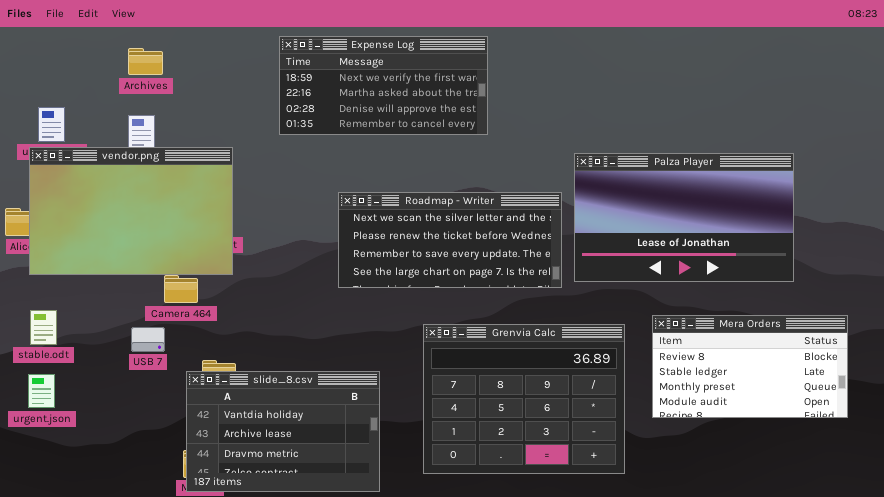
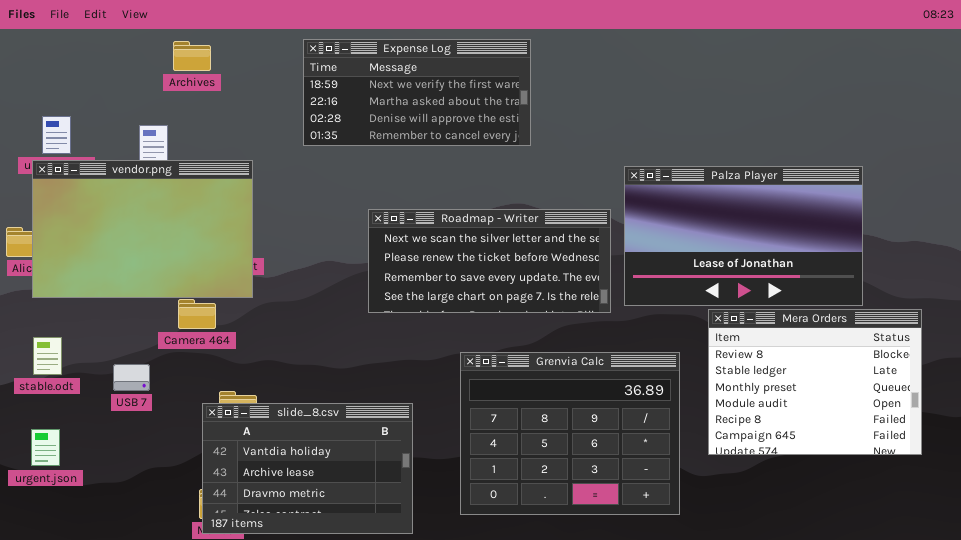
Archives: [128,48,163,75] -> [173,41,211,71], moved
Mera Orders: [652,315,848,418] -> [708,309,922,455], resized
USB 7: [131,327,165,352] -> [113,364,150,391], moved
urgent.json: [28,374,55,408] -> [31,429,60,466], moved

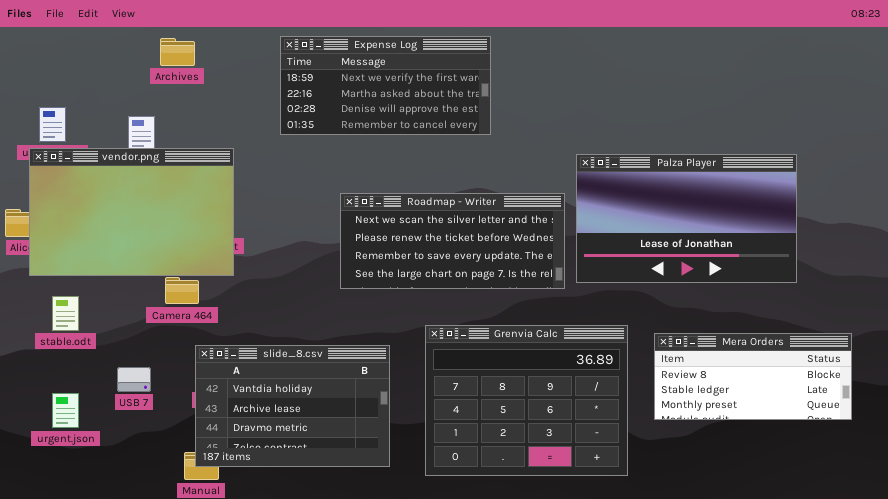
Mera Orders: [708,309,922,455] -> [654,333,852,420], resized
stable.odt: [33,337,62,375] -> [52,296,79,331], moved
USB 7: [113,364,150,391] -> [117,367,151,392], moved
slide_8.csv: [202,403,413,534] -> [195,345,390,467], moved
urgent.json: [31,429,60,466] -> [52,393,79,428], moved

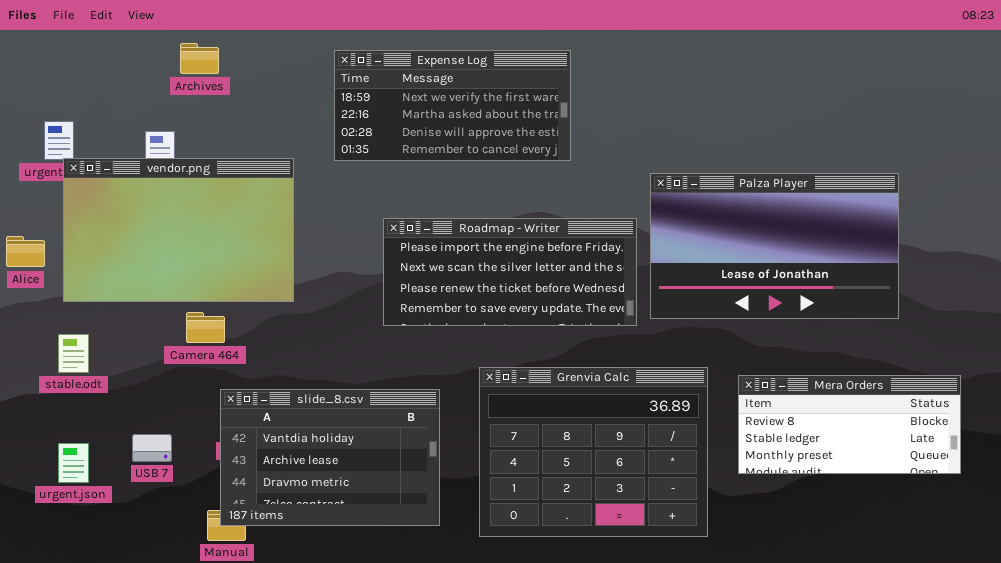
Expense Log: [280,36,491,135] -> [334,50,571,161], moved
vendor.png: [29,148,234,276] -> [63,158,294,302], moved
Roadmap - Writer: [340,193,565,289] -> [383,218,637,326], scrolled up 1 row
USB 7: [117,367,151,392] -> [132,434,172,462], moved

